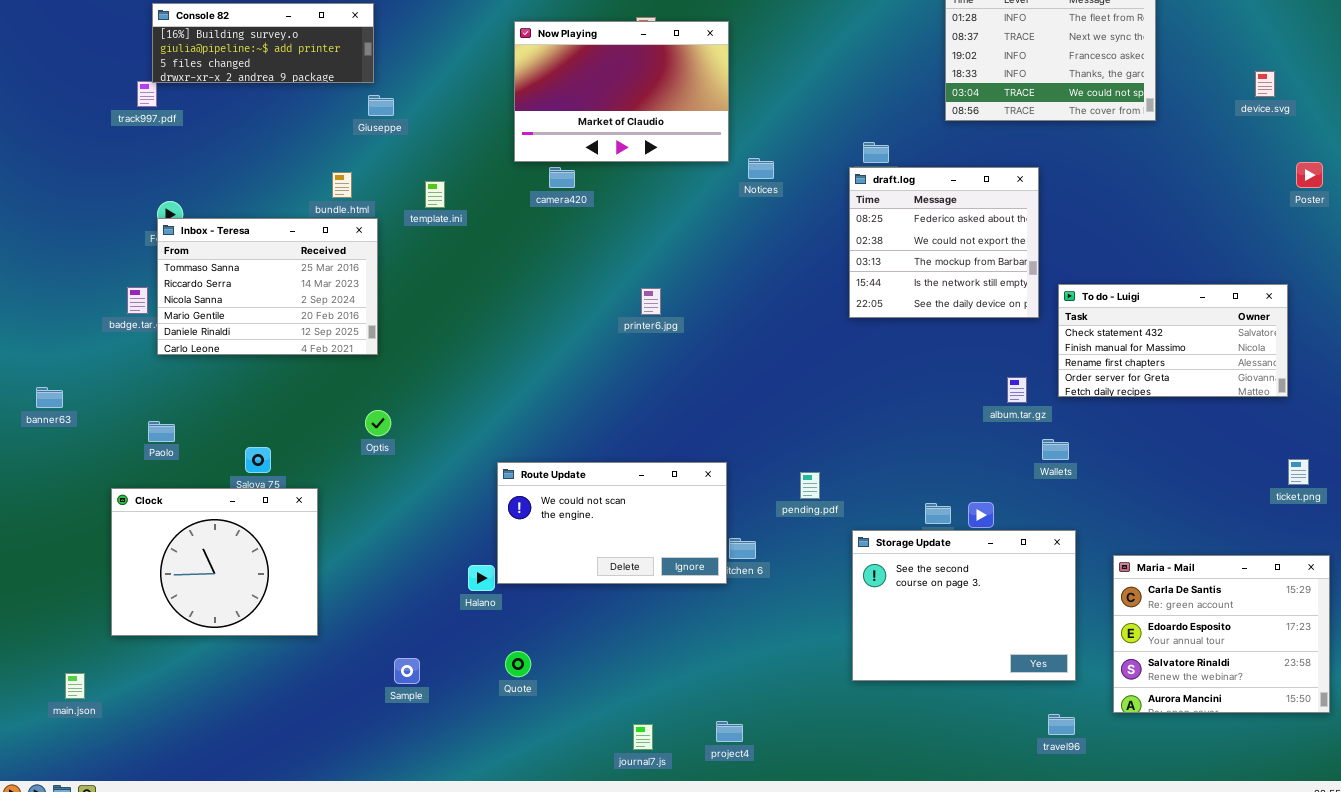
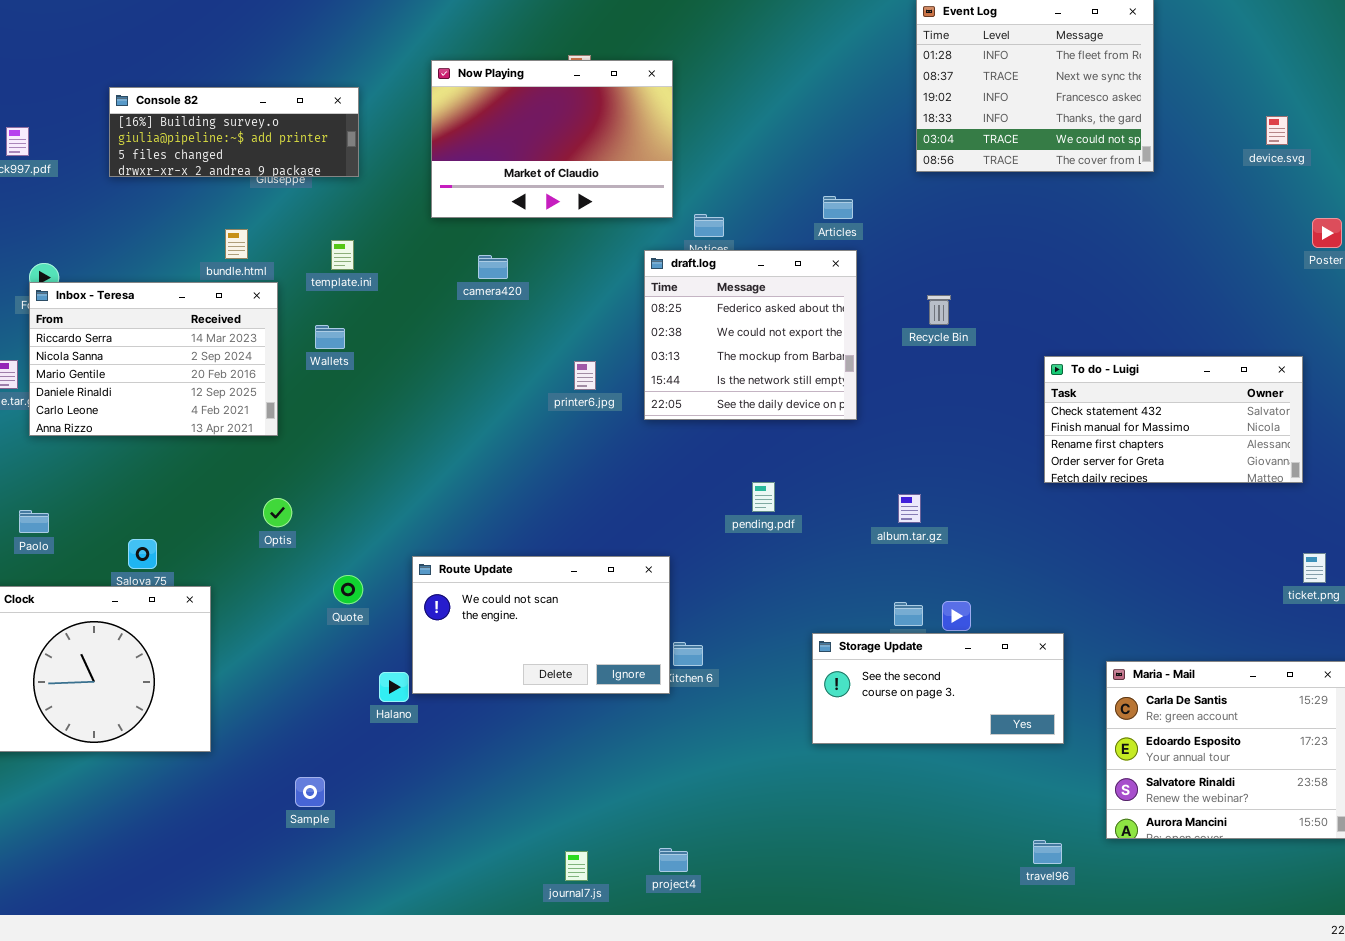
Console 82: [152,3,374,83] -> [109,87,359,177], moved
camera420: [549,167,575,188] -> [478,255,508,279], moved
draft.log: [849,167,1039,318] -> [644,250,857,420], moved
Inbox - Teresa: [157,218,378,355] -> [29,282,278,436], scrolled down 1 row
album.tar.gz: [1007,377,1027,403] -> [898,494,921,523], moved
Wallets: [1042,439,1069,460] -> [315,325,345,349], moved
pending.pdf: [800,472,820,499] -> [752,482,775,512], moved
Storage Update: [852,530,1076,681] -> [812,633,1064,744], resized
Quote: [505,651,531,677] -> [333,575,363,604], moved

